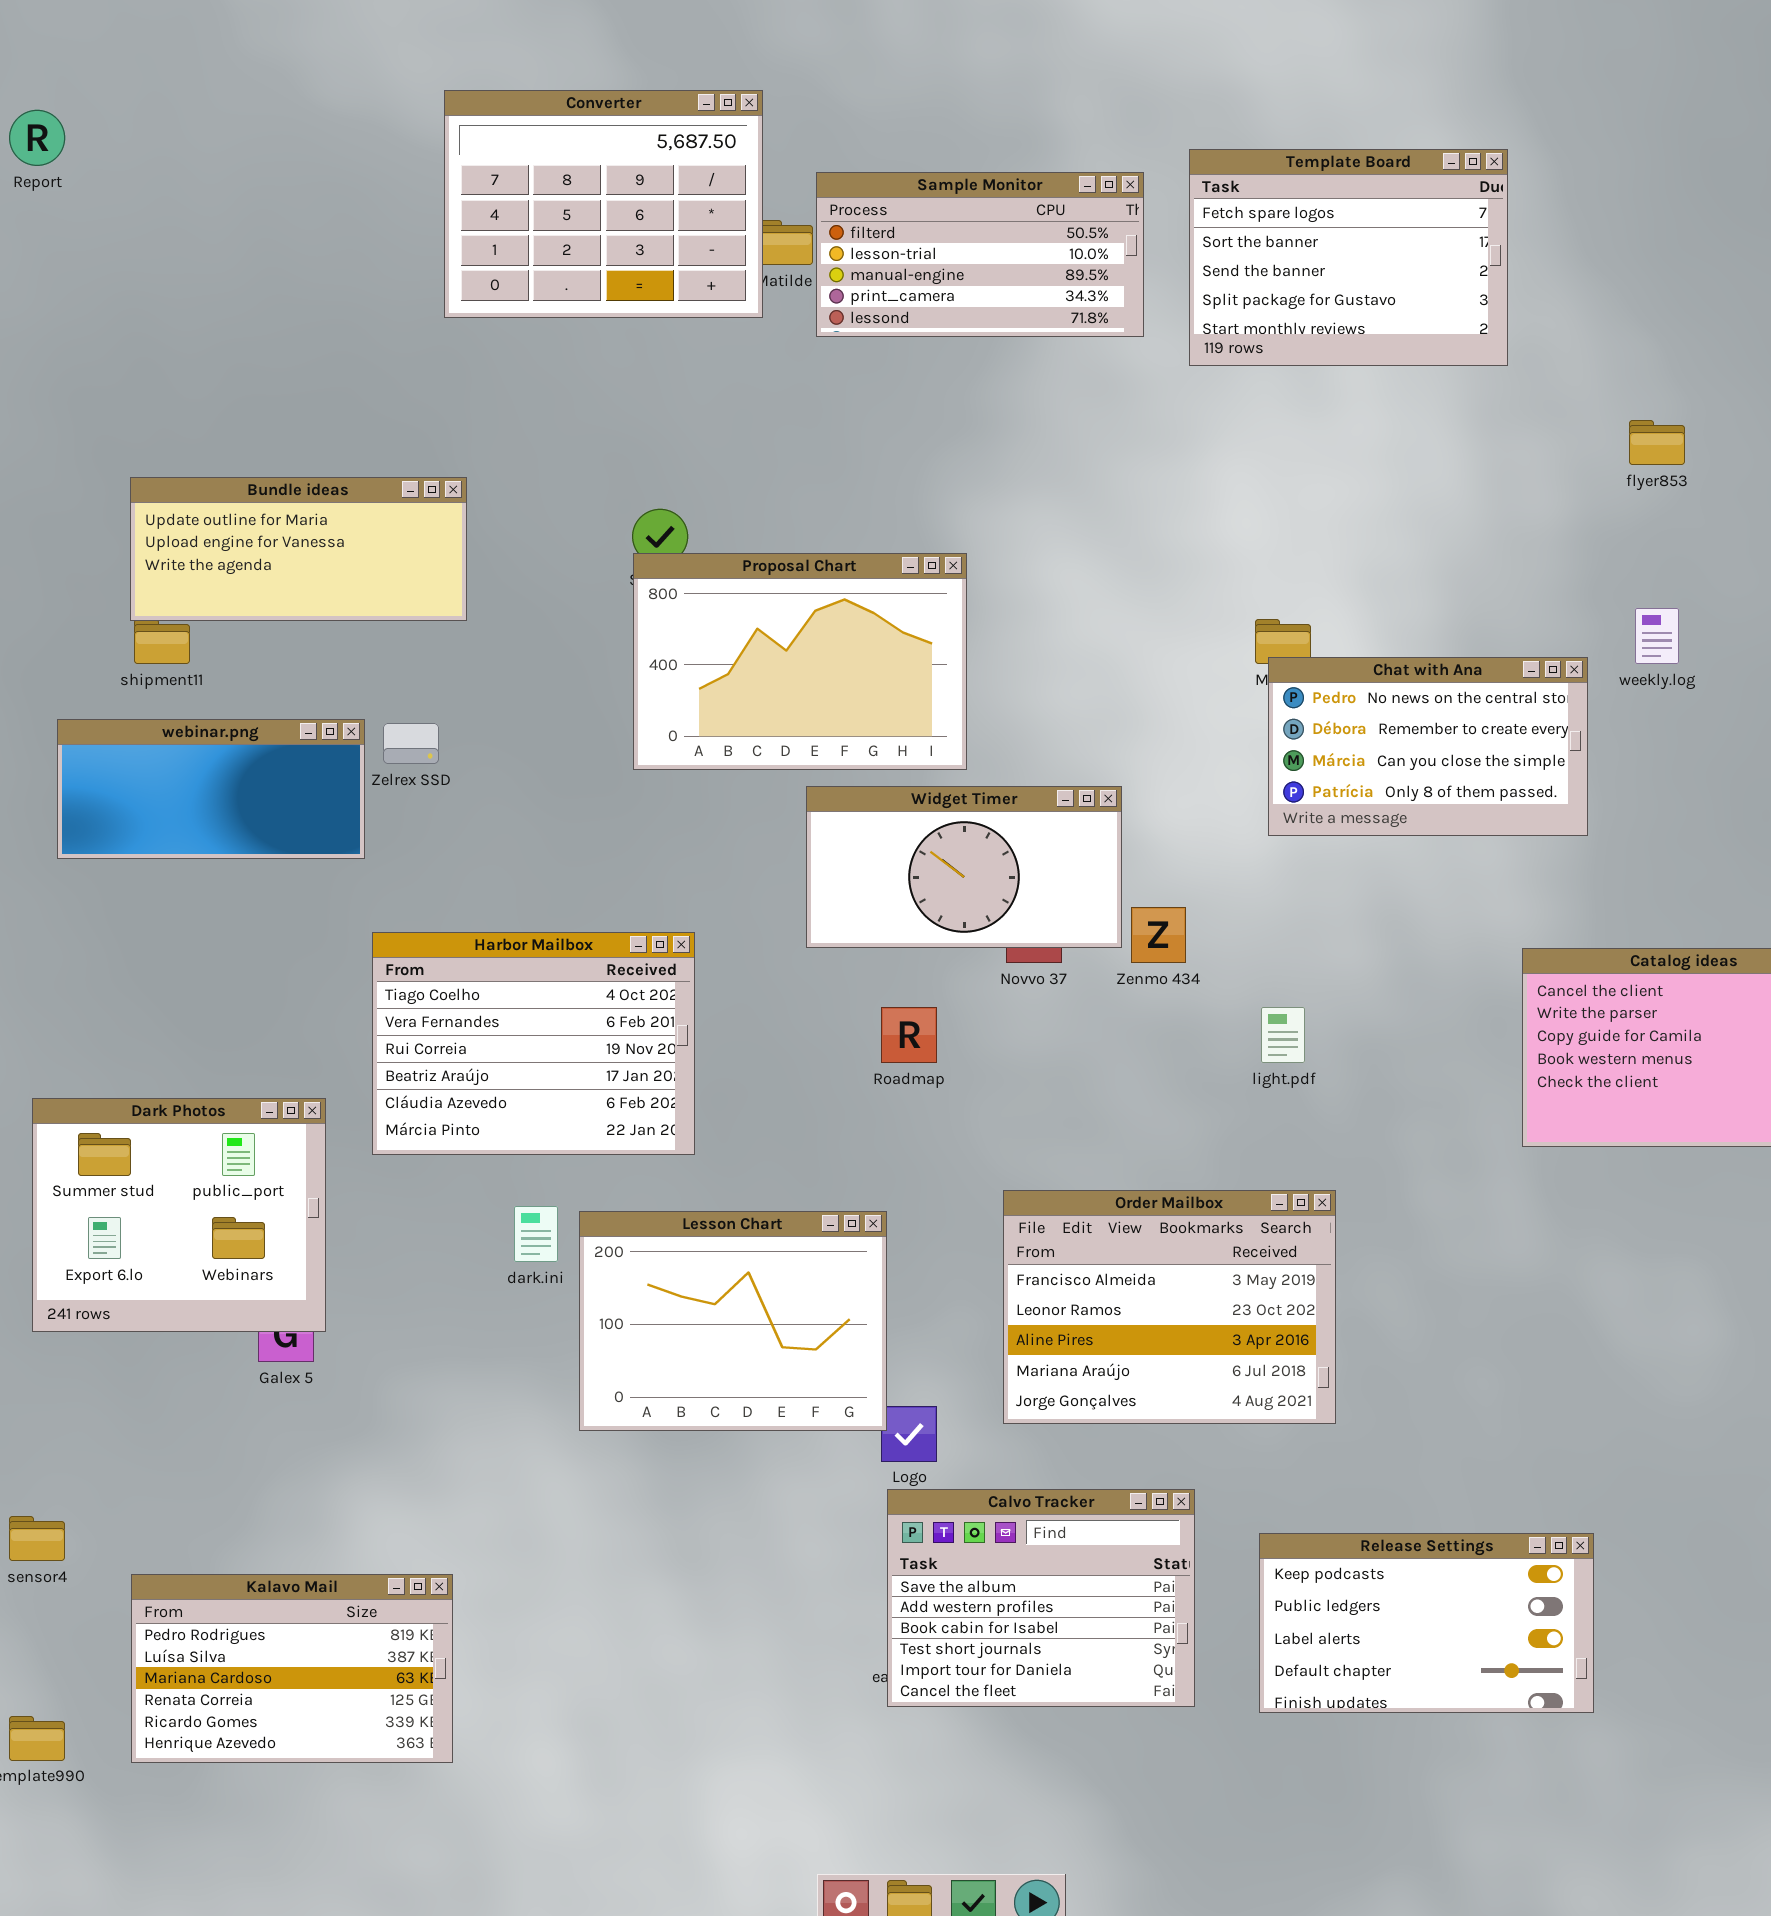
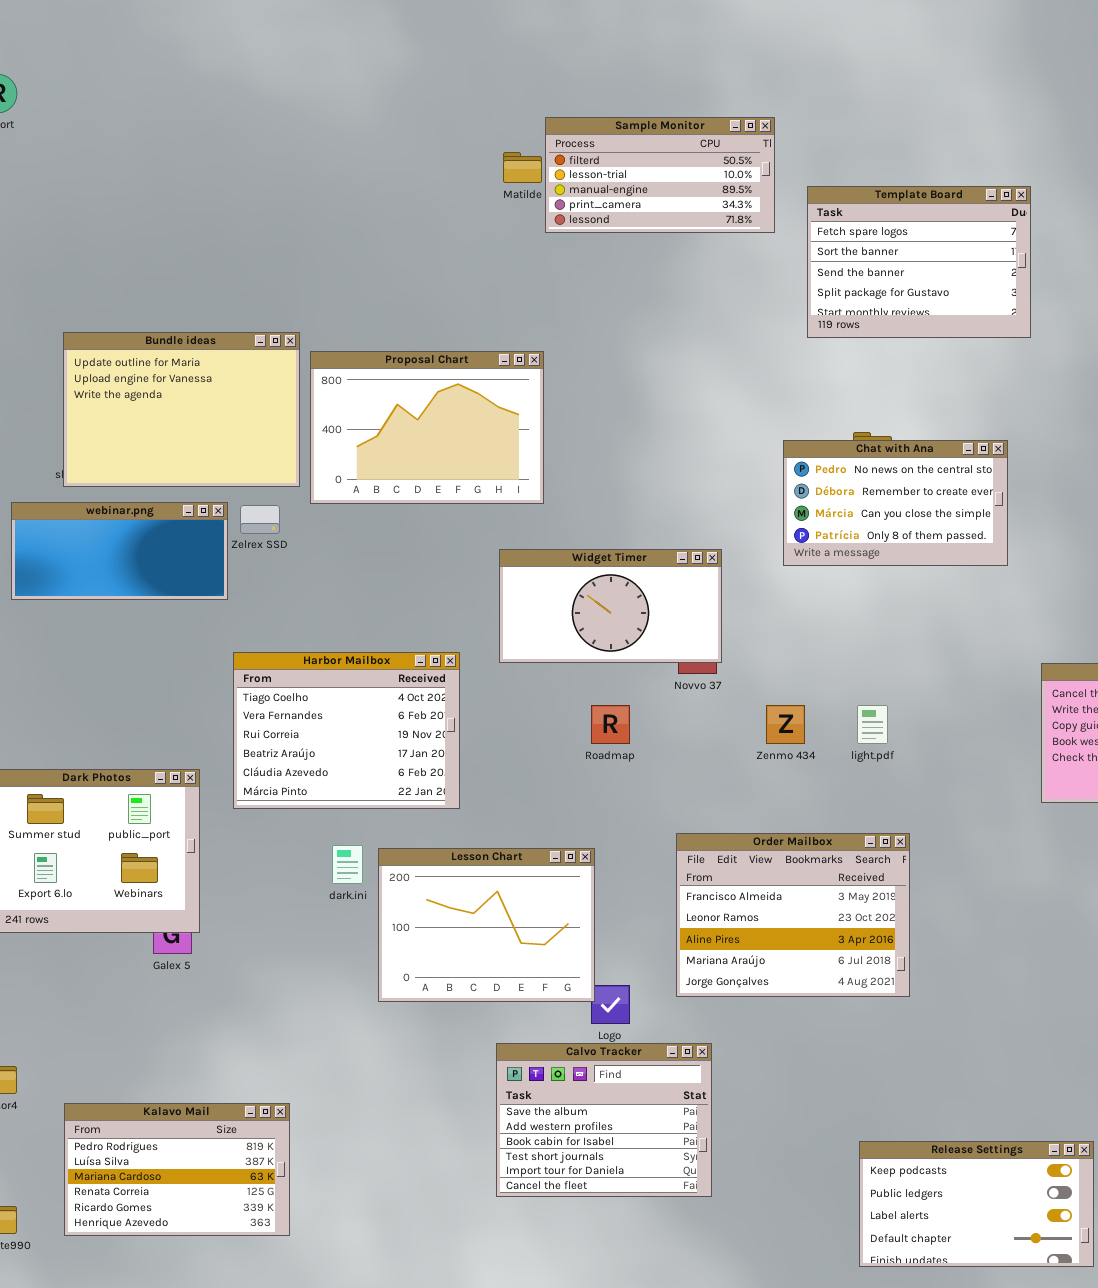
Converter: [444,90,763,318] -> none, closed
Template Board: [1189,149,1508,366] -> [807,186,1031,338], moved
Bundle ideas: [130,477,467,621] -> [63,332,300,487], resized
Proposal Chart: [633,553,967,770] -> [310,351,544,504], moved
Chat with Ana: [1268,657,1588,836] -> [783,440,1008,566], moved
Widget Timer: [806,786,1122,948] -> [499,549,722,663], moved
Zenmo 434: [1131,907,1186,963] -> [766,705,805,744], moved
Calvo Tracker: [887,1489,1195,1707] -> [496,1043,712,1197], moved
Release Settings: [1259,1533,1594,1713] -> [859,1141,1094,1267], moved

